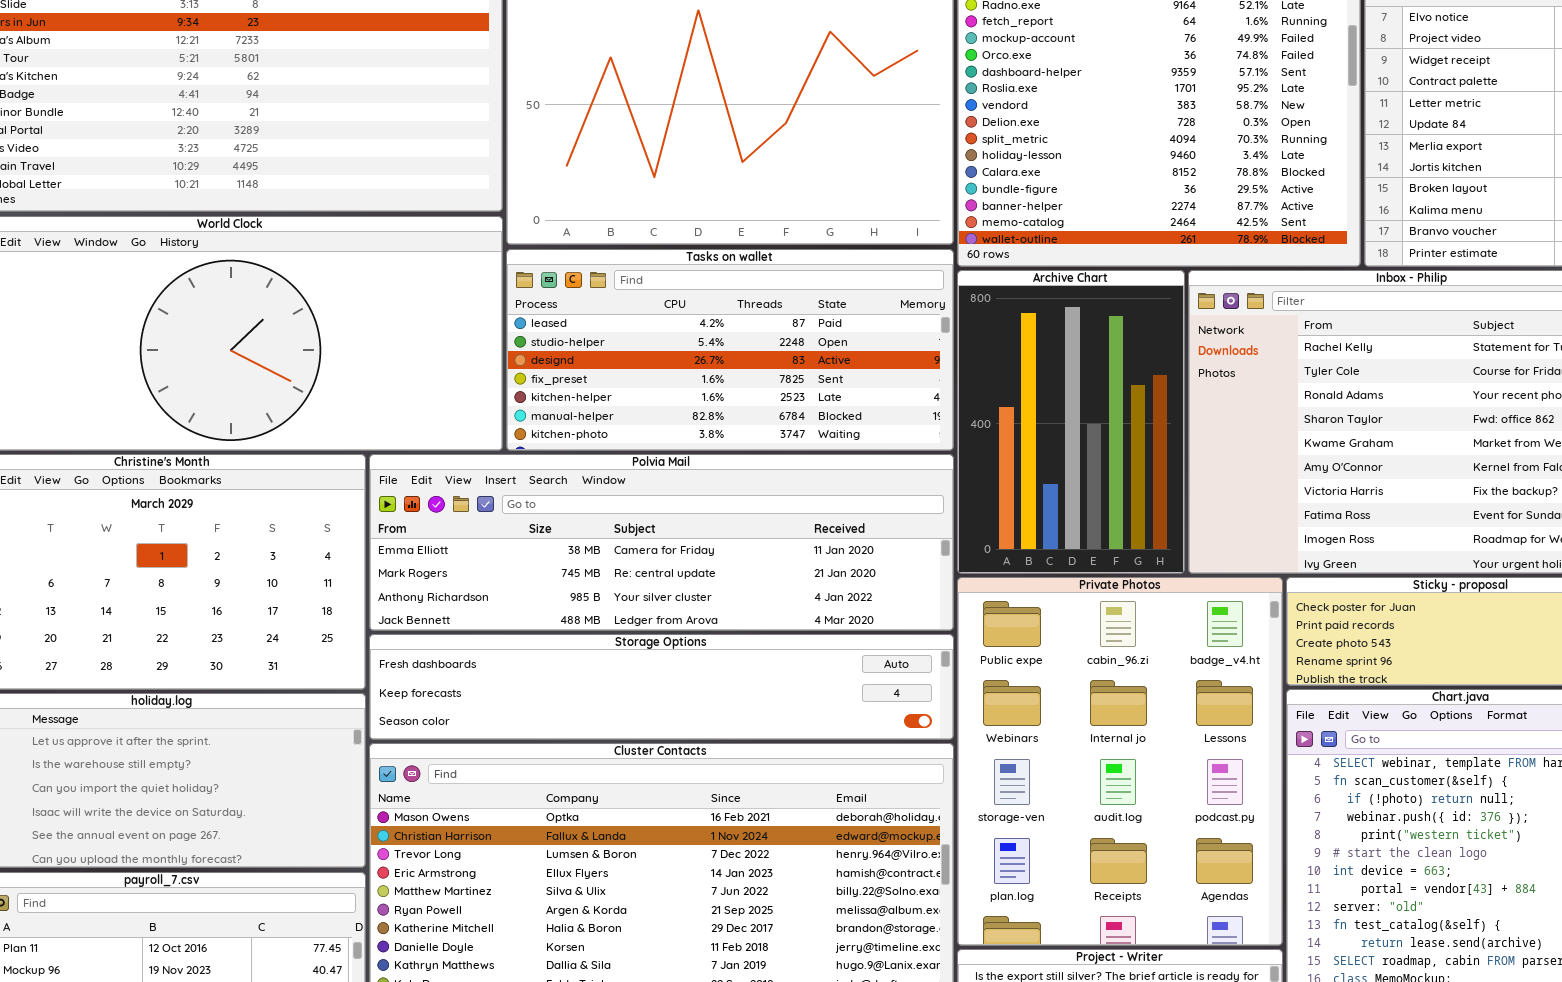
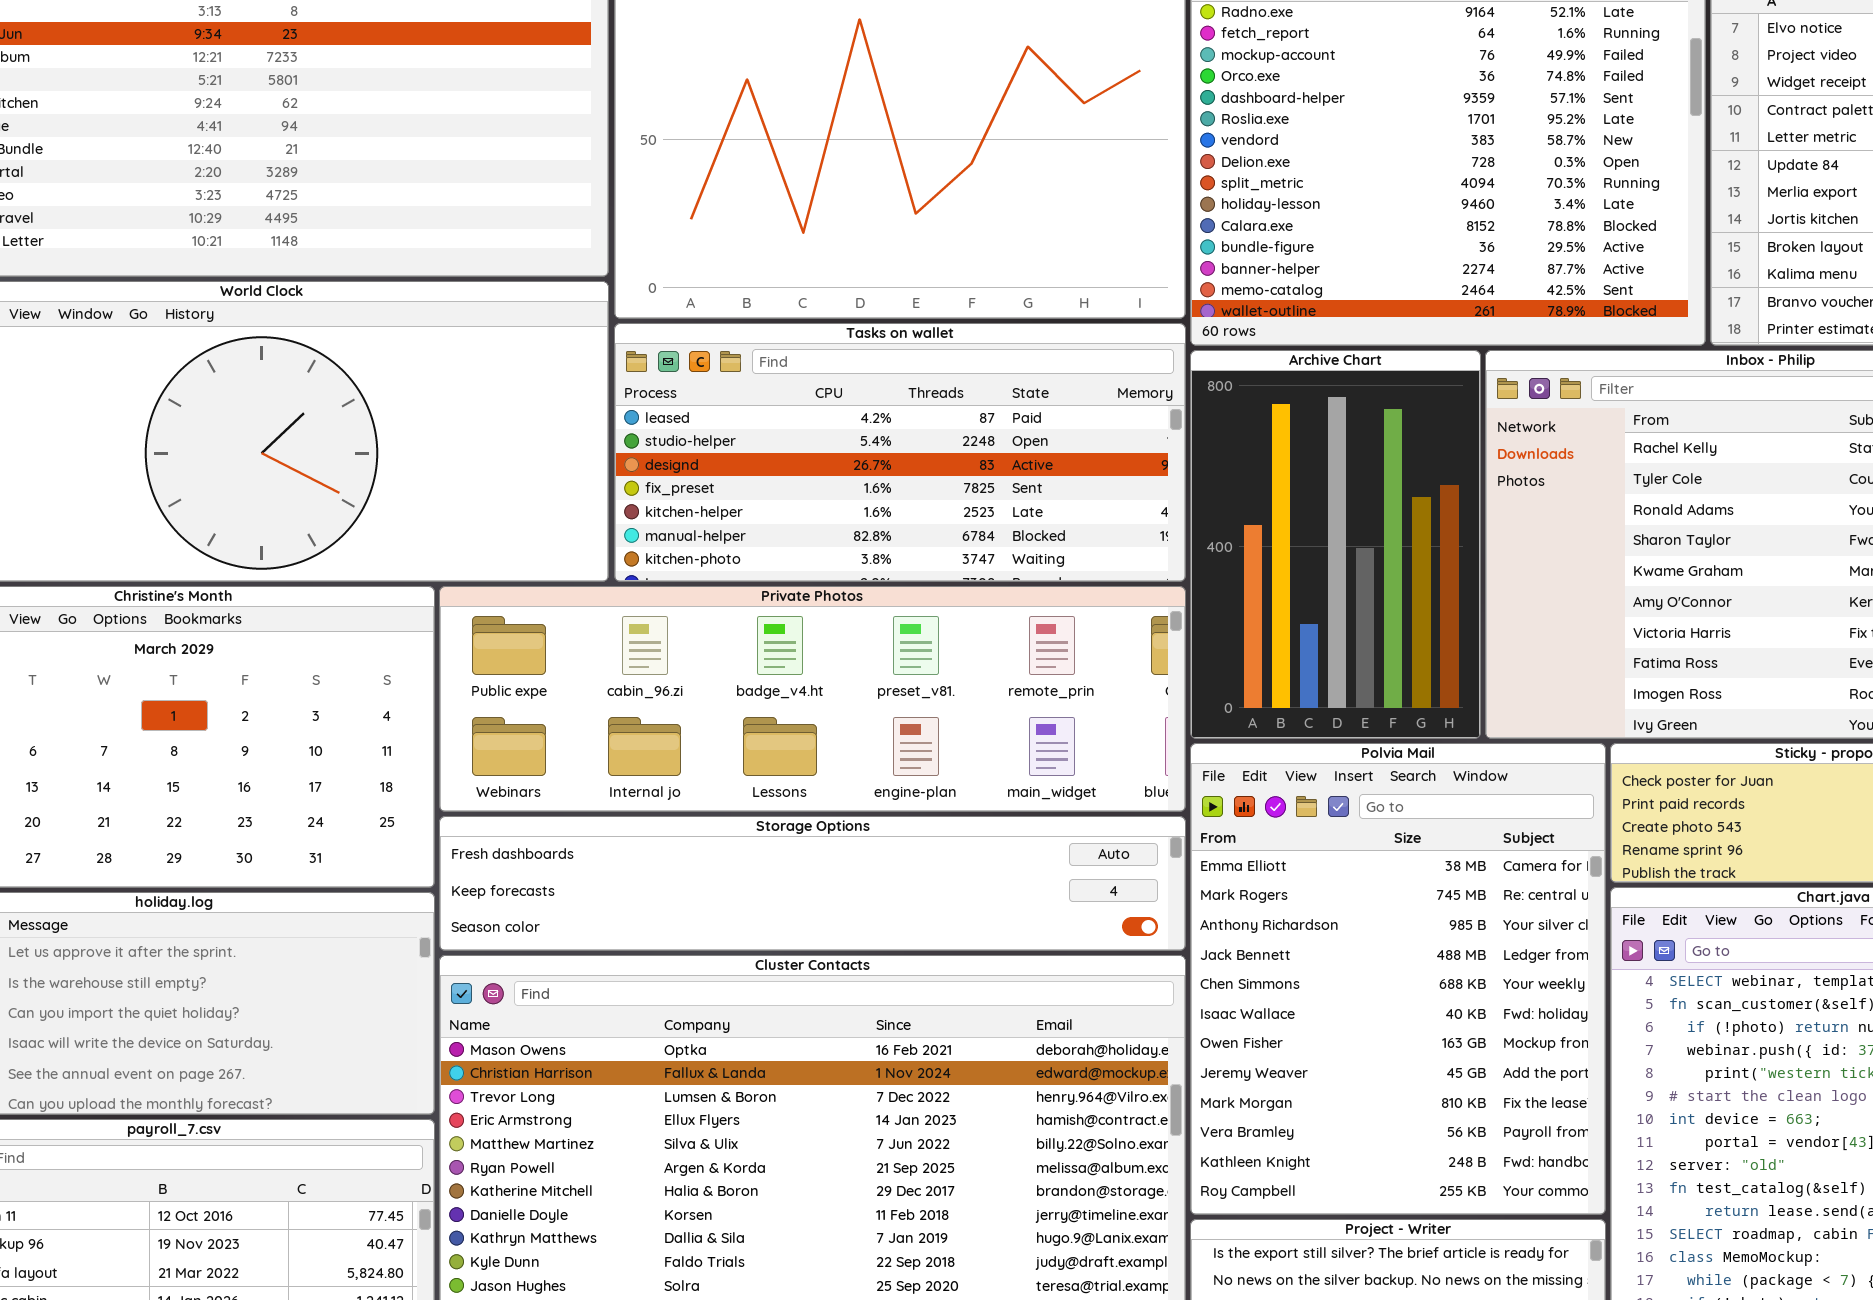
Polvia Mail: [369,454,954,631] -> [1190,743,1606,1215], moved, resized
Private Photos: [957,577,1283,946] -> [439,586,1186,812], moved, resized

